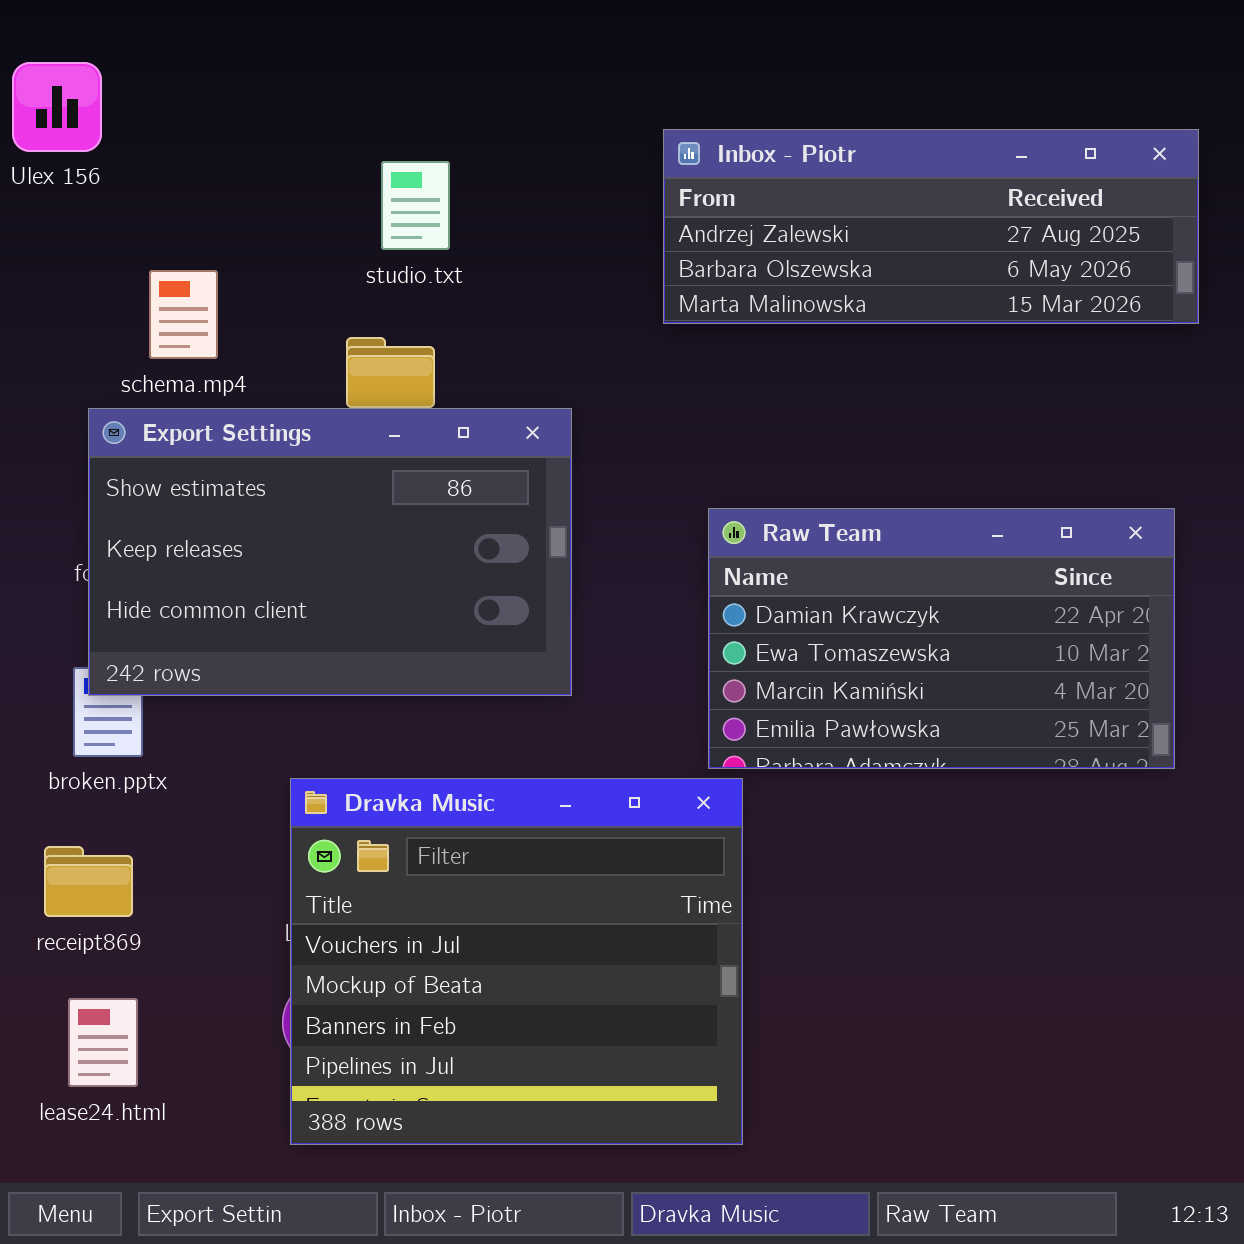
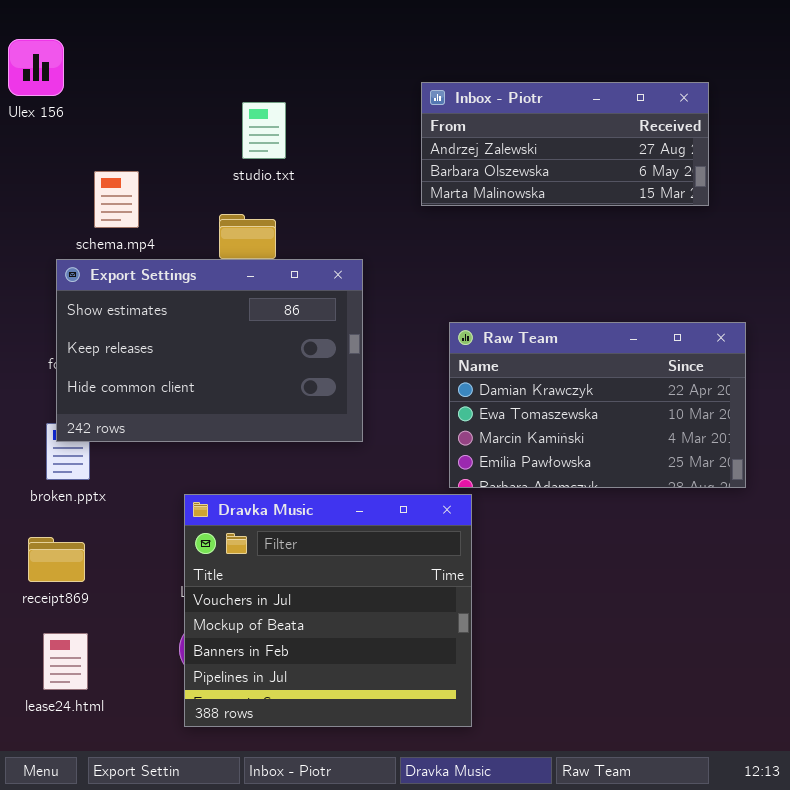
Inbox - Piotr: [663,129,1199,324] -> [421,82,709,206], resized

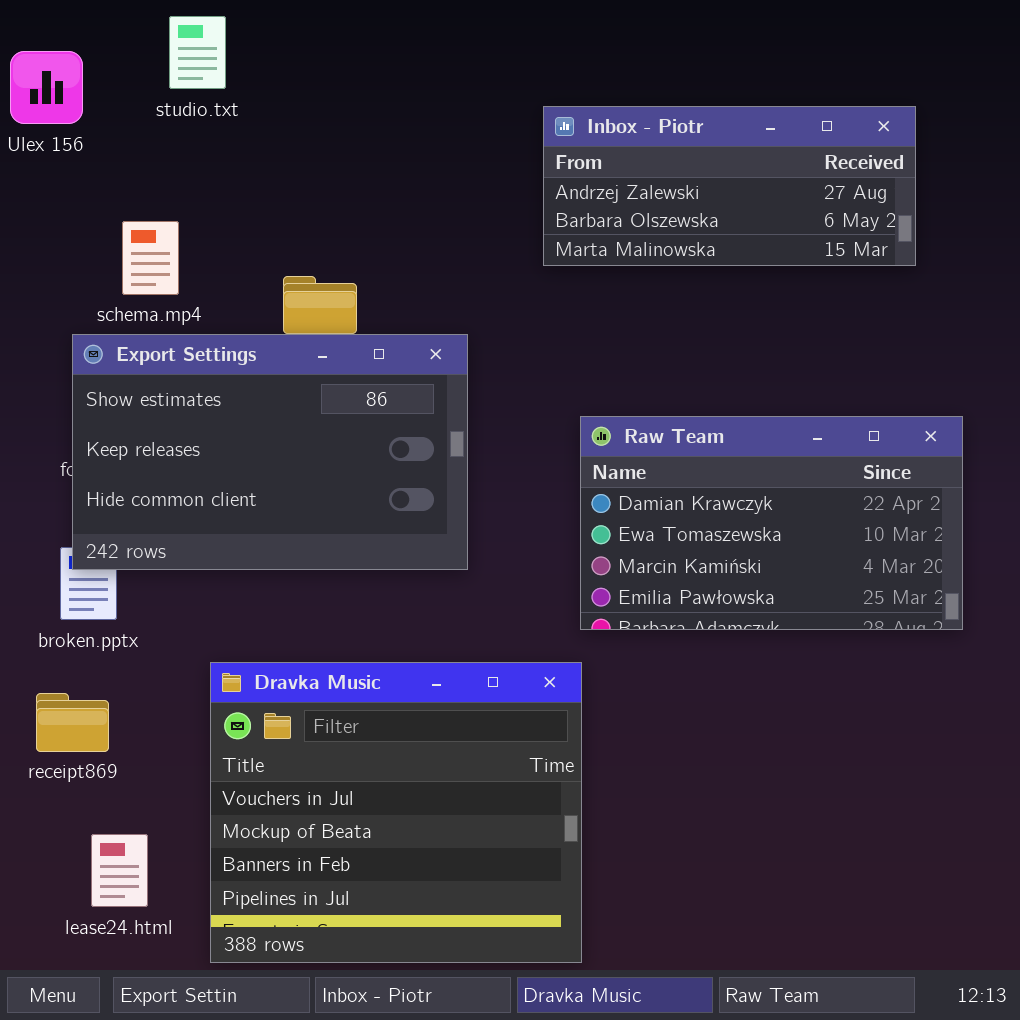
studio.txt: [242,102,286,159] -> [169,16,226,89], moved
Dravka Music: [184,494,472,727] -> [210,662,582,963], moved
lease24.html: [43,633,88,690] -> [91,834,148,907], moved

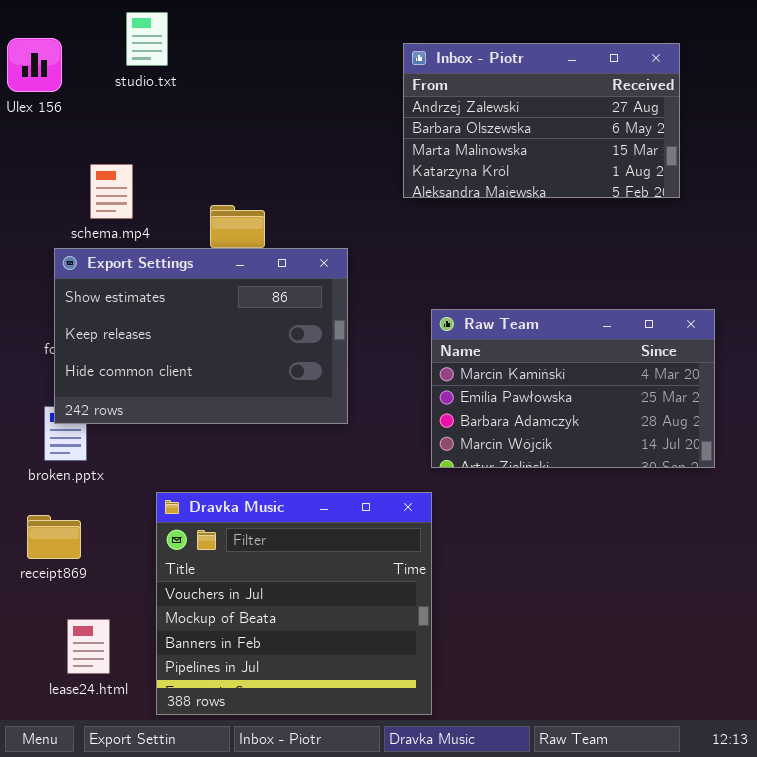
Inbox - Piotr: [543,106,916,266] -> [403,43,680,198], resized
Raw Team: [580,416,963,630] -> [431,309,715,468], scrolled down 2 rows

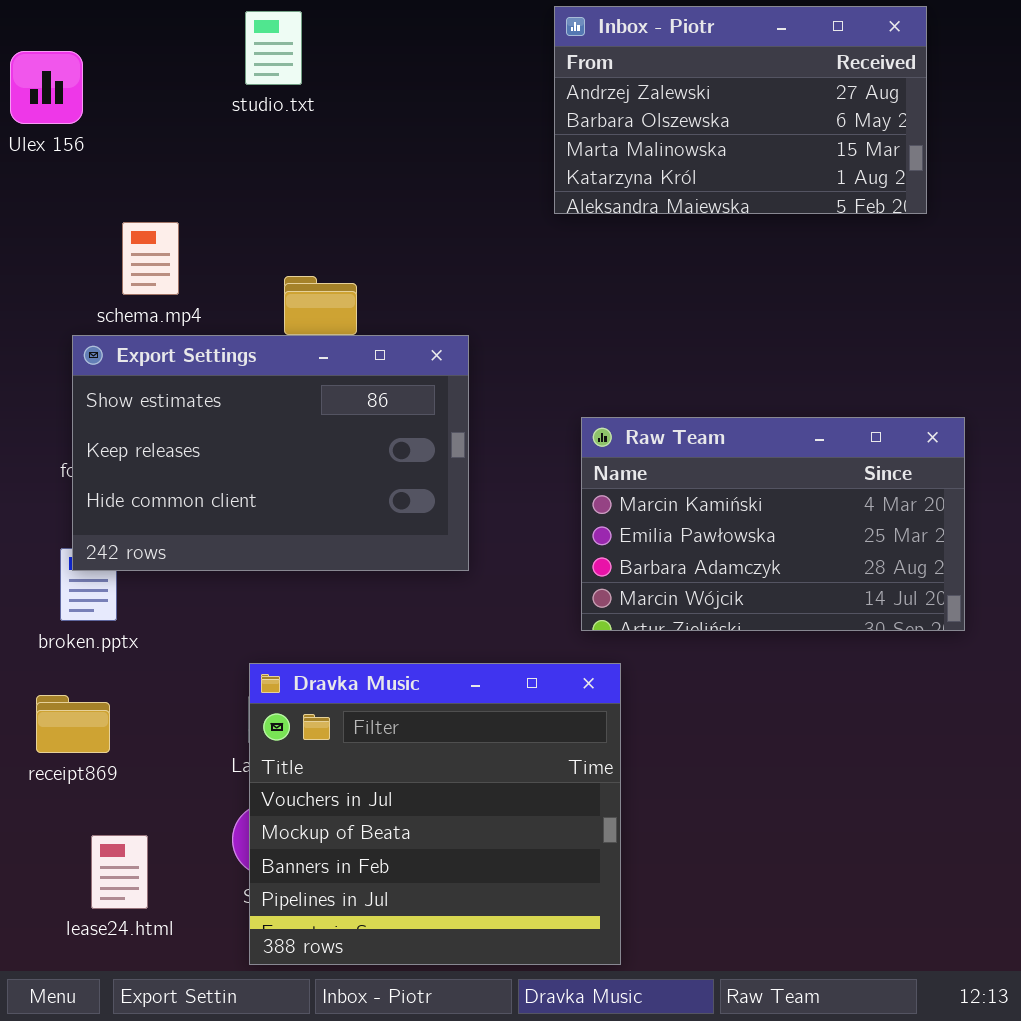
studio.txt: [126,12,168,66] -> [245,11,302,85], moved
Inbox - Piotr: [403,43,680,198] -> [554,6,927,214], moved
Dravka Music: [156,492,432,715] -> [249,663,621,965], moved

